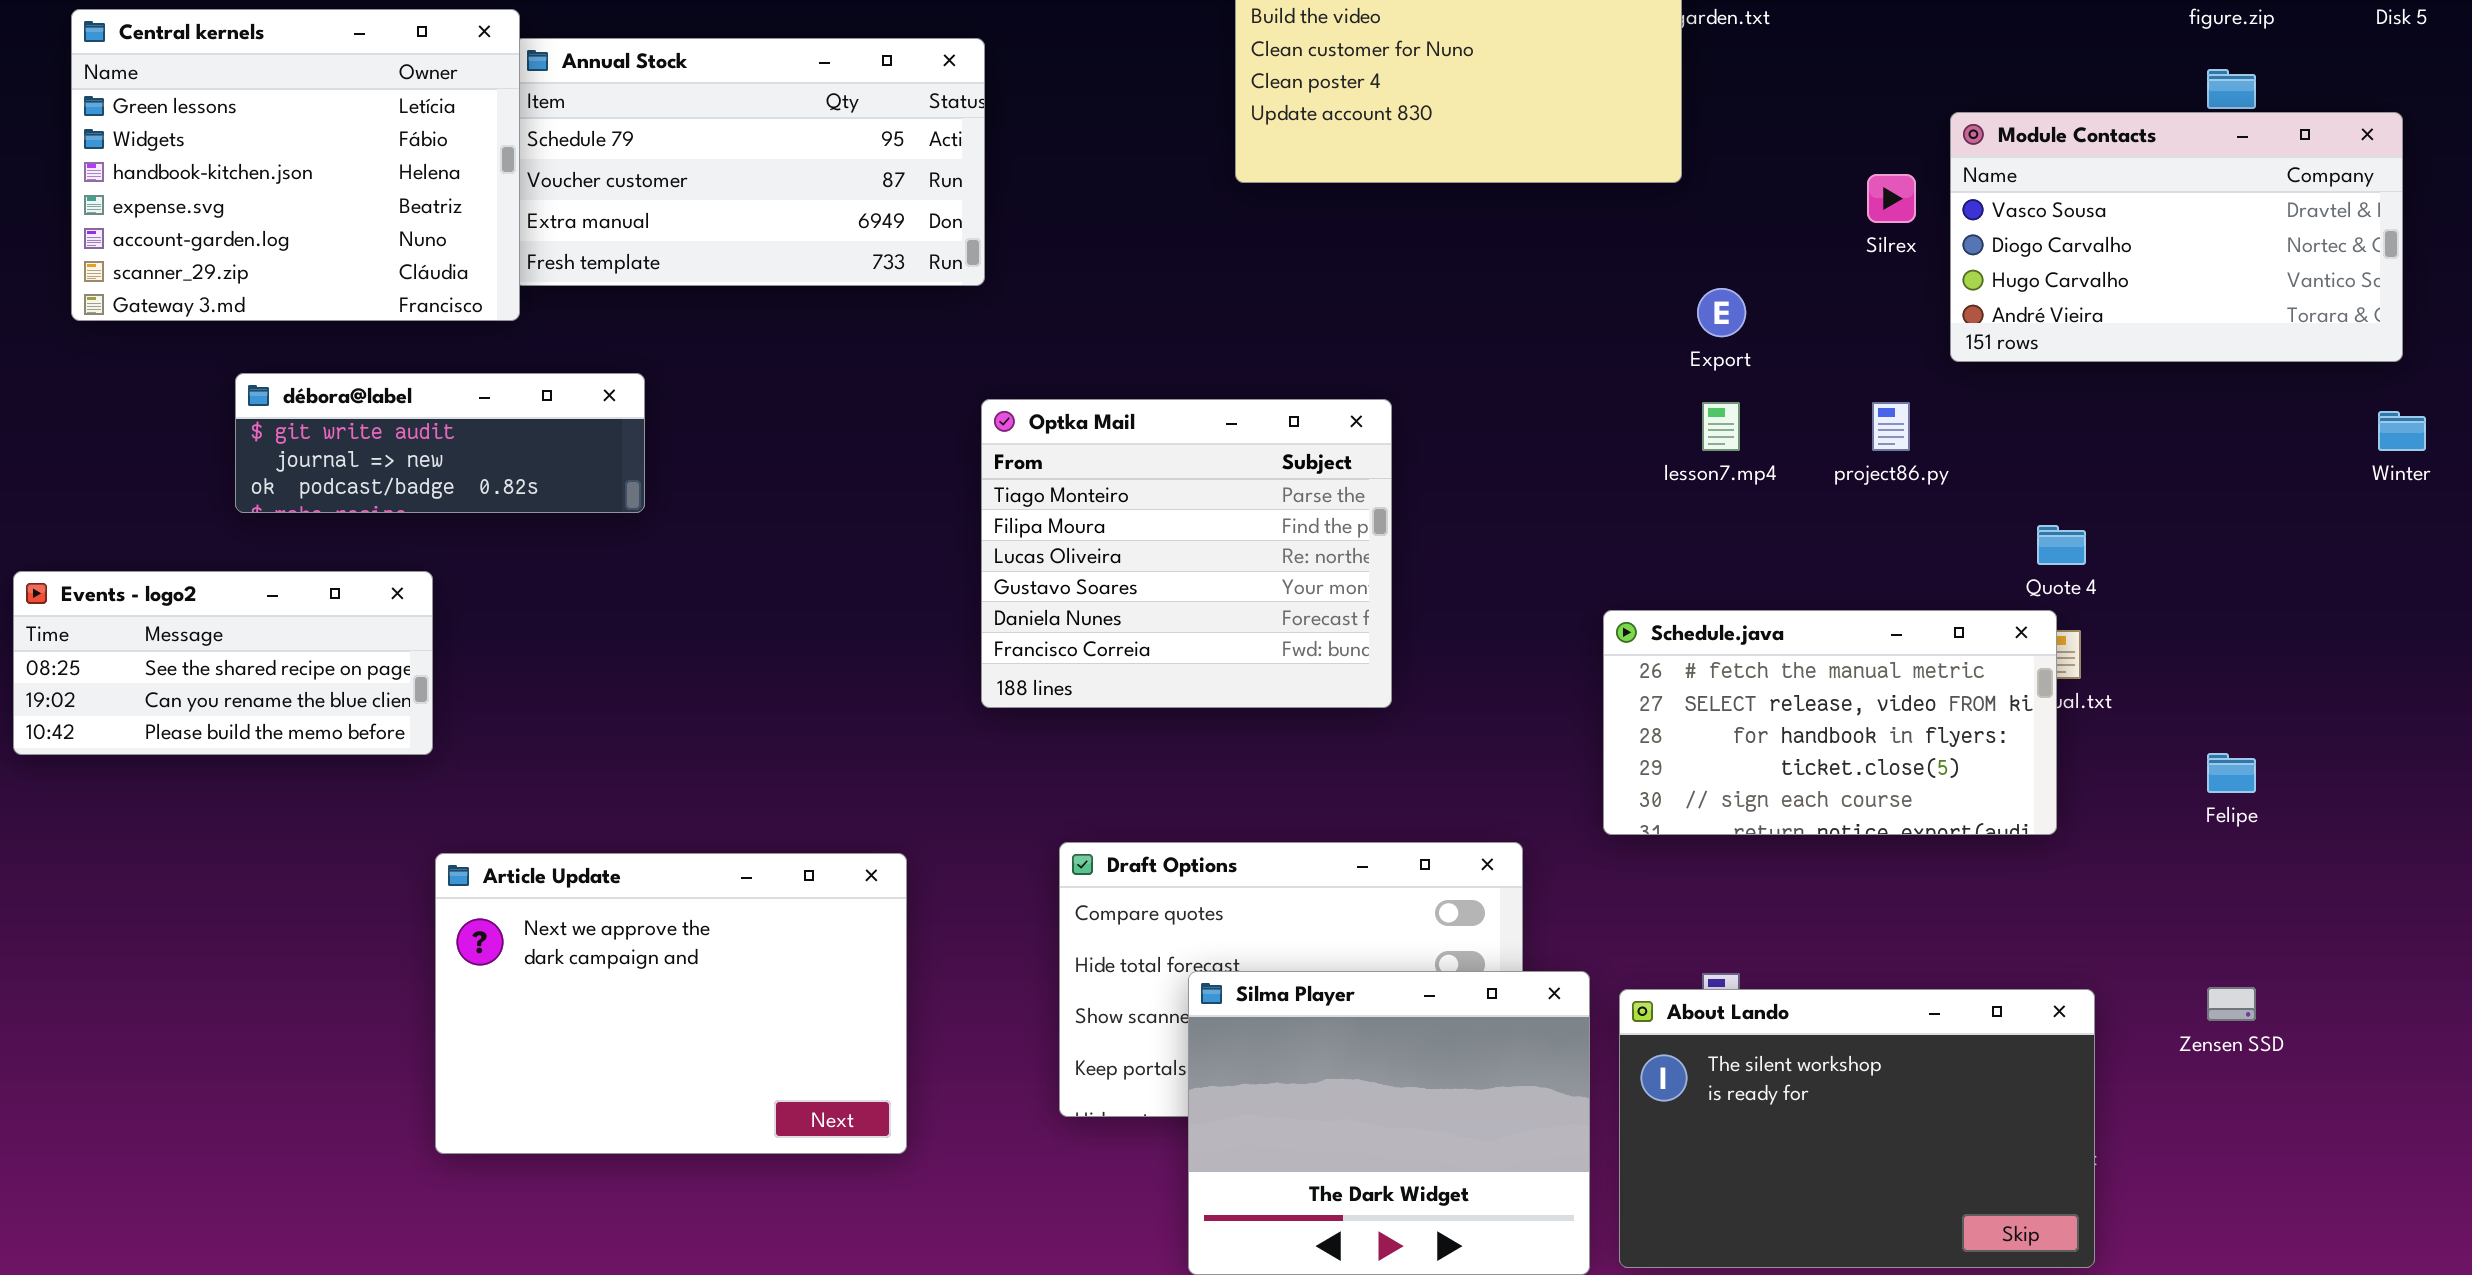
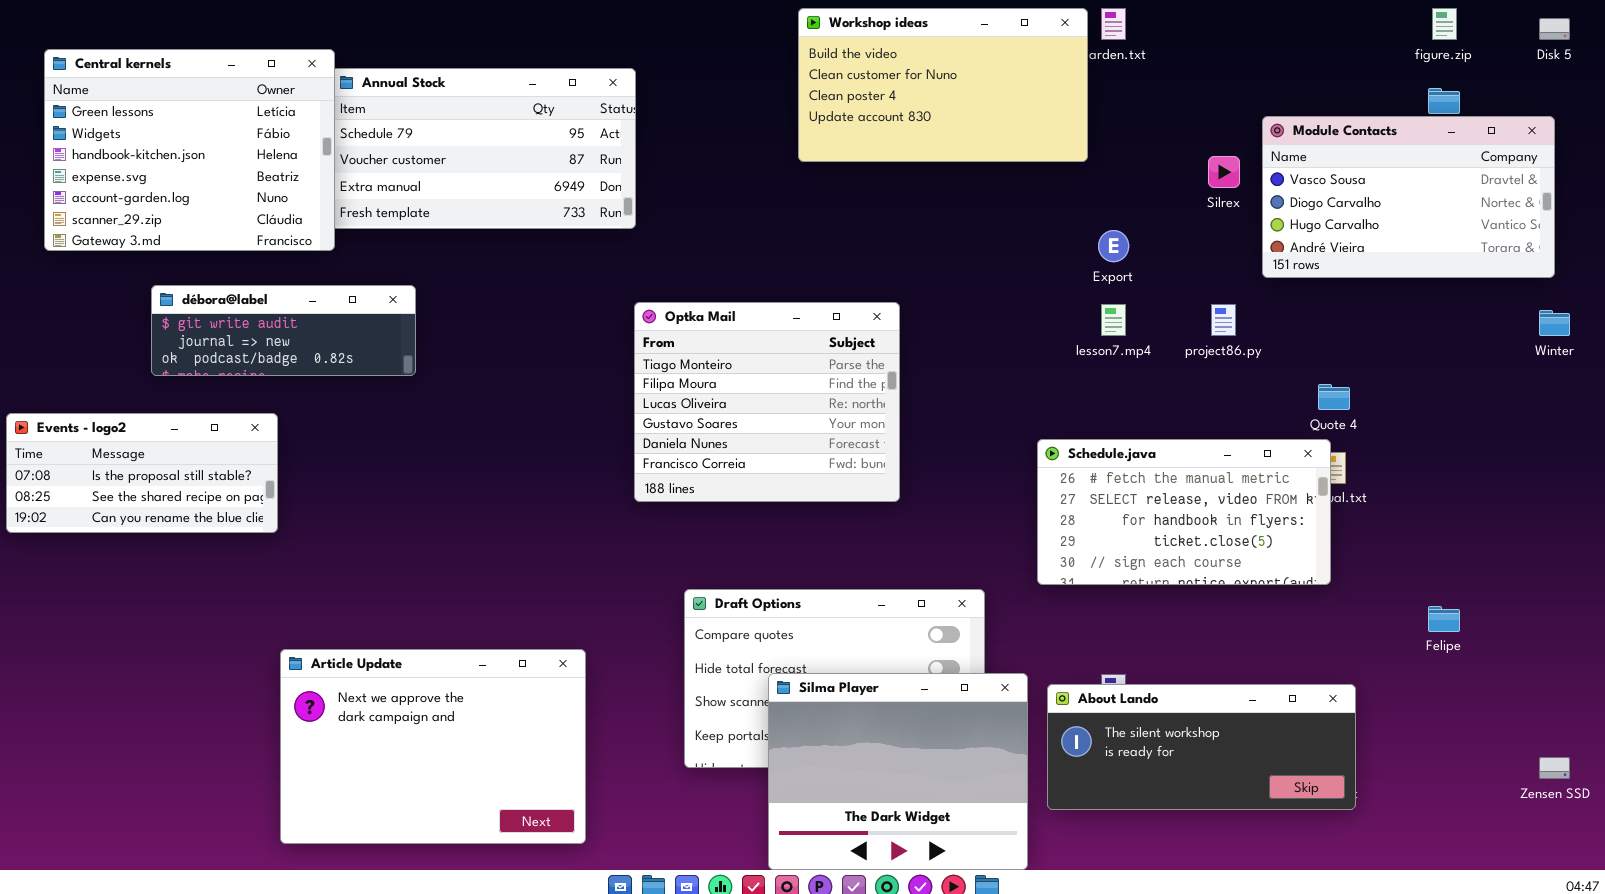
Events - logo2: [13,571,433,755] -> [6,413,278,533], scrolled up 1 row
Felipe: [2207,753,2256,793] -> [1428,606,1460,632], moved
Article Update: [435,853,907,1154] -> [280,649,586,844], moved
Zensen SSD: [2207,987,2256,1021] -> [1539,757,1570,779], moved
About Lando: [1619,989,2095,1268] -> [1047,684,1356,810], resized

